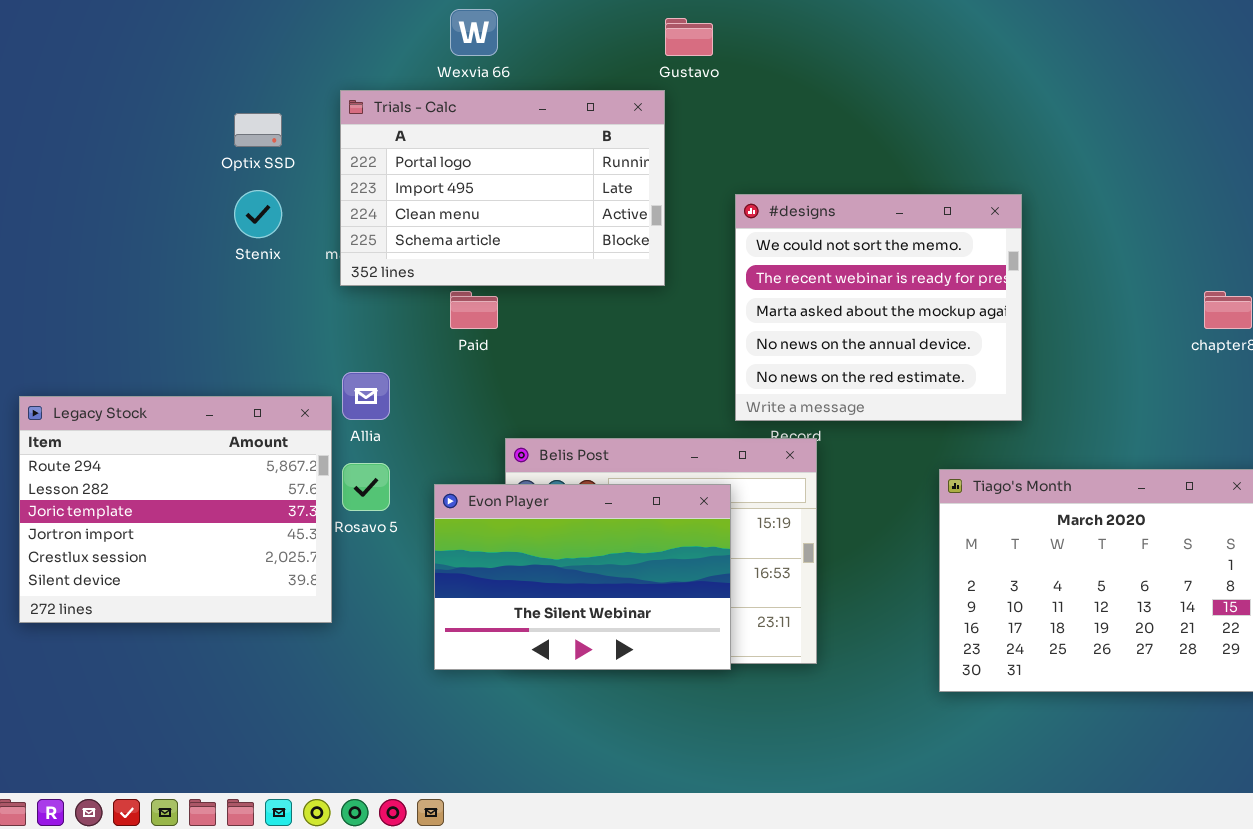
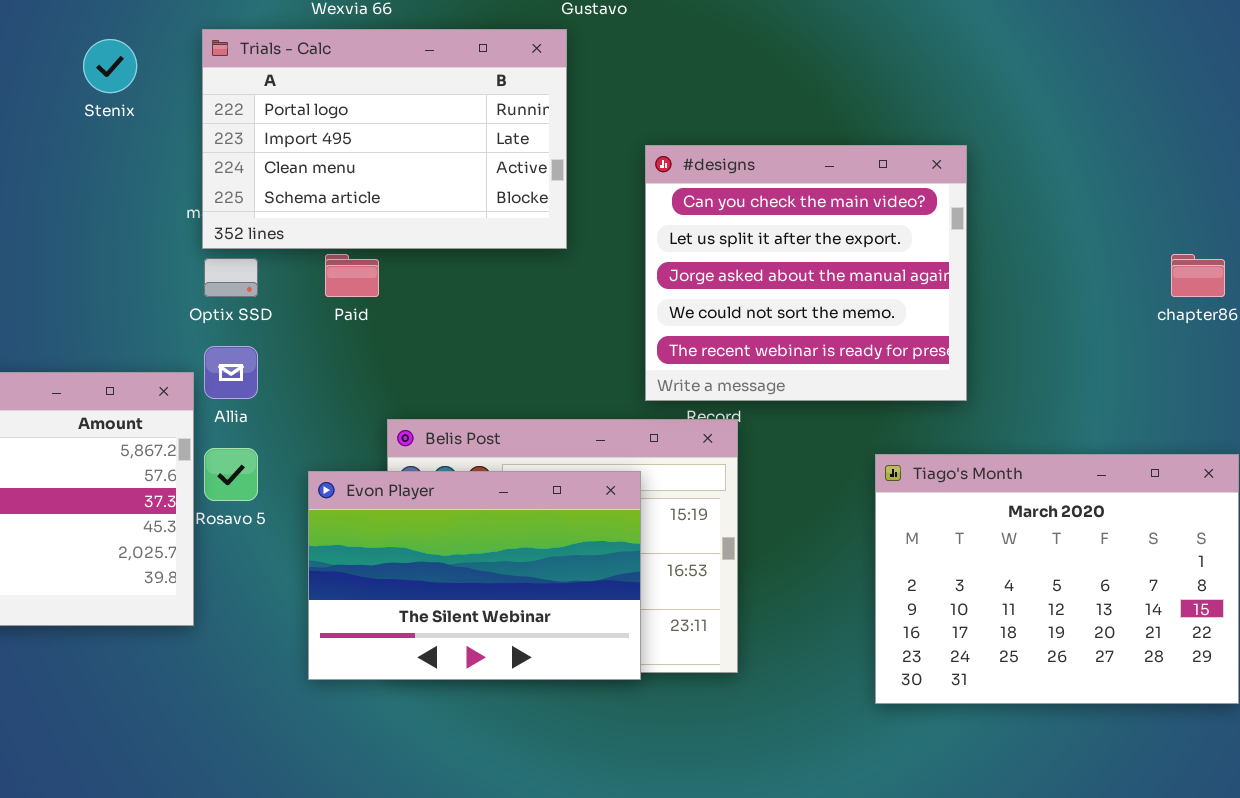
Optix SSD: [234,113,282,147] -> [204,258,258,297], moved
Stenix: [234,190,282,238] -> [83,39,137,93], moved
#designs: [735,194,1022,421] -> [645,145,967,401], scrolled up 3 rows

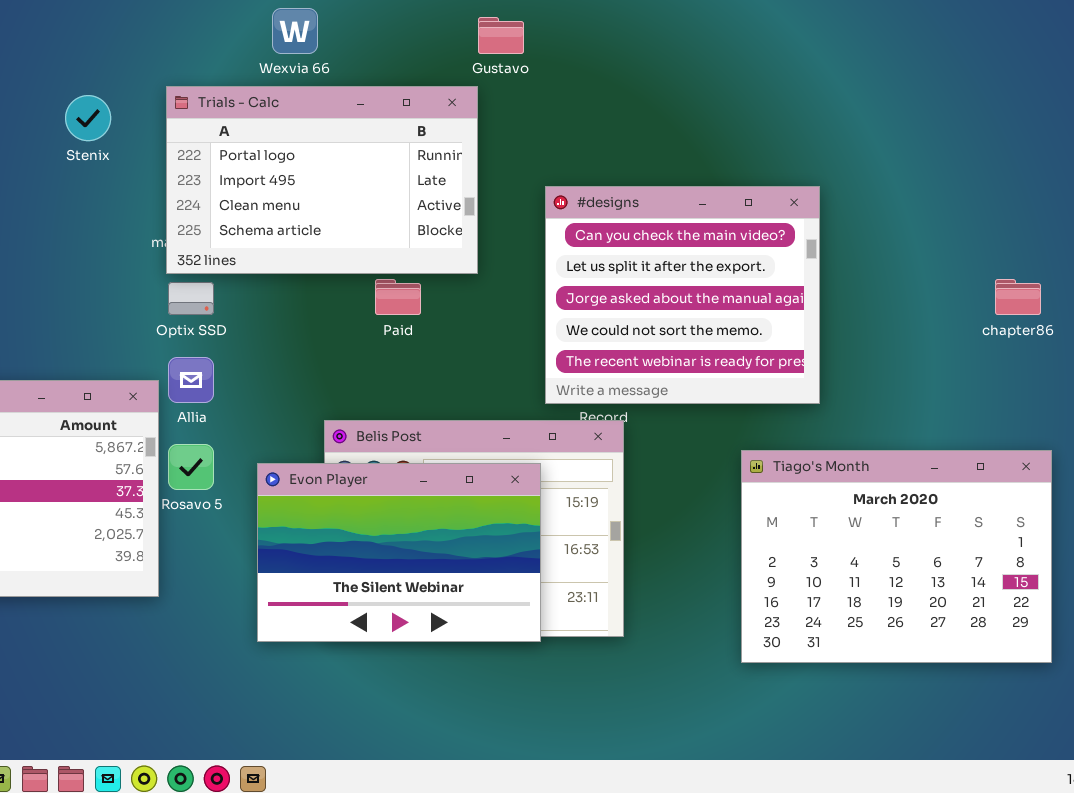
Paid: [325,254,379,297] -> [375,279,421,315], moved

